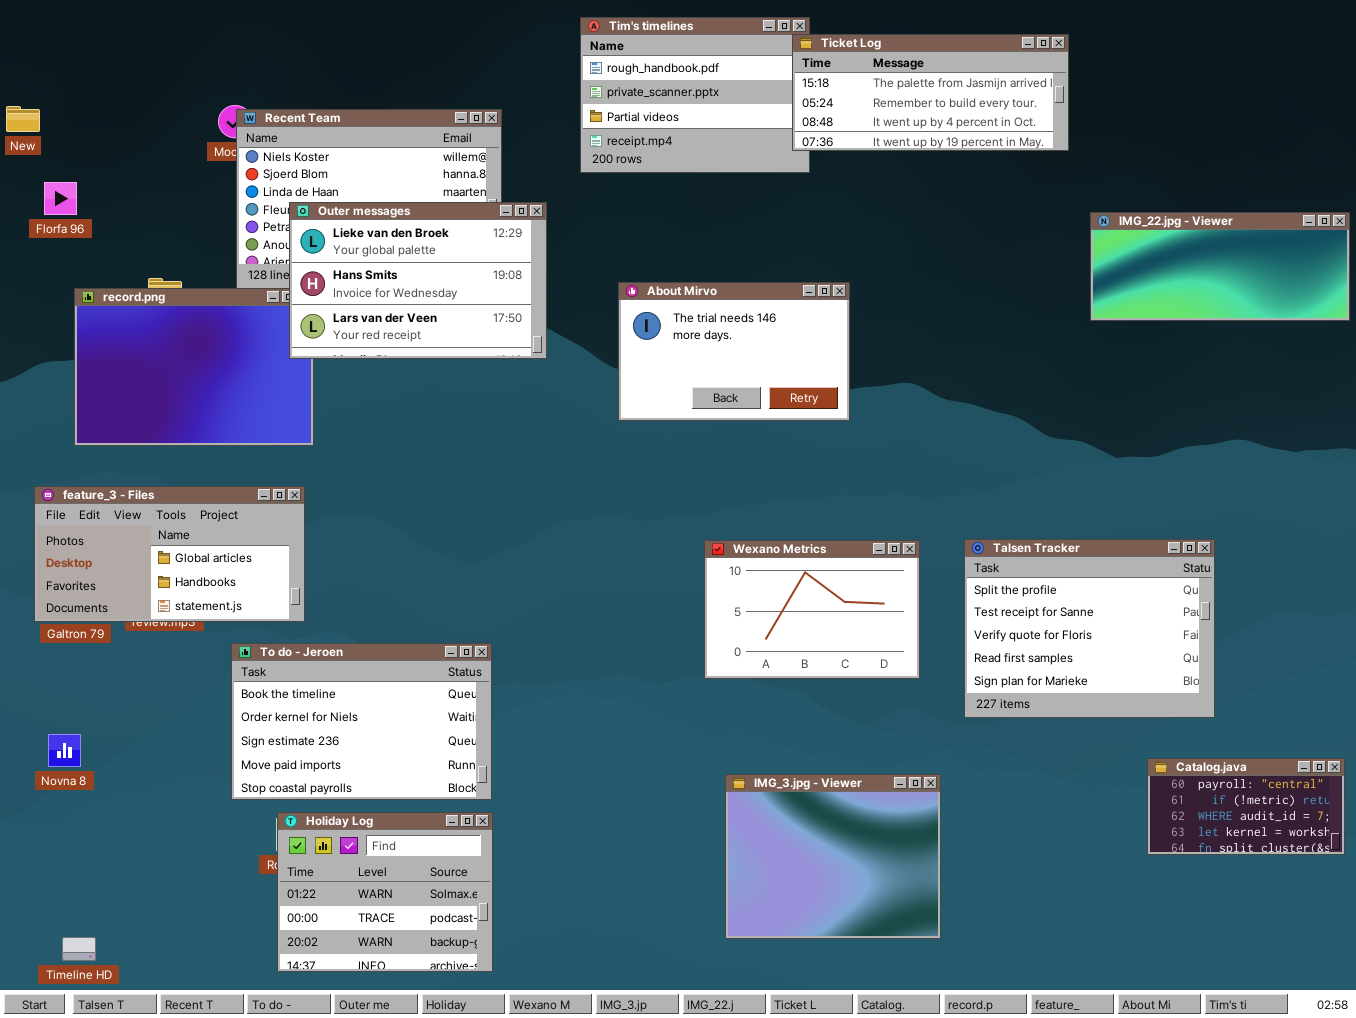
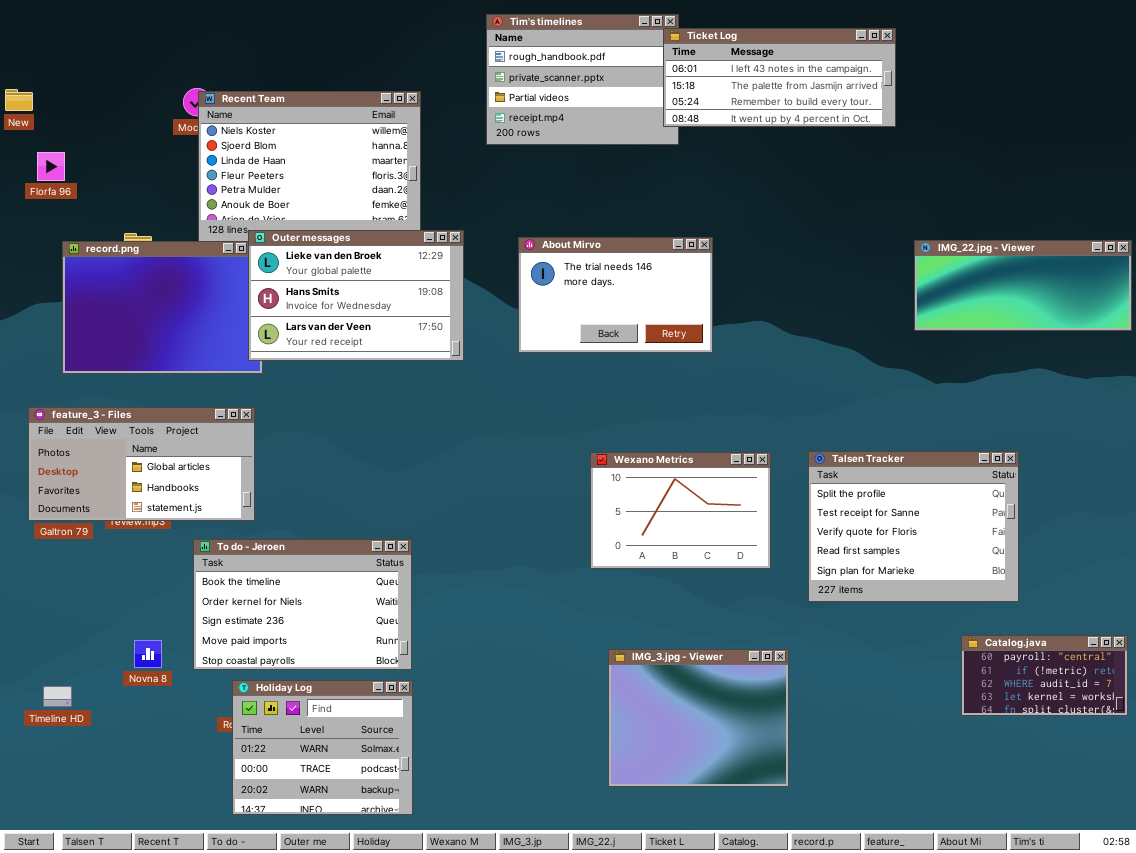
Ticket Log: [792,34,1069,151] -> [663,28,896,127], scrolled up 1 row
Outer messages: [289,202,547,359] -> [248,230,464,361], moved
IMG_22.jpg - Viewer: [1090,212,1350,321] -> [914,240,1132,331], moved
Novna 8: [48,734,81,767] -> [134,640,162,668], moved
Timeline HD: [62,937,96,961] -> [43,686,72,707], moved

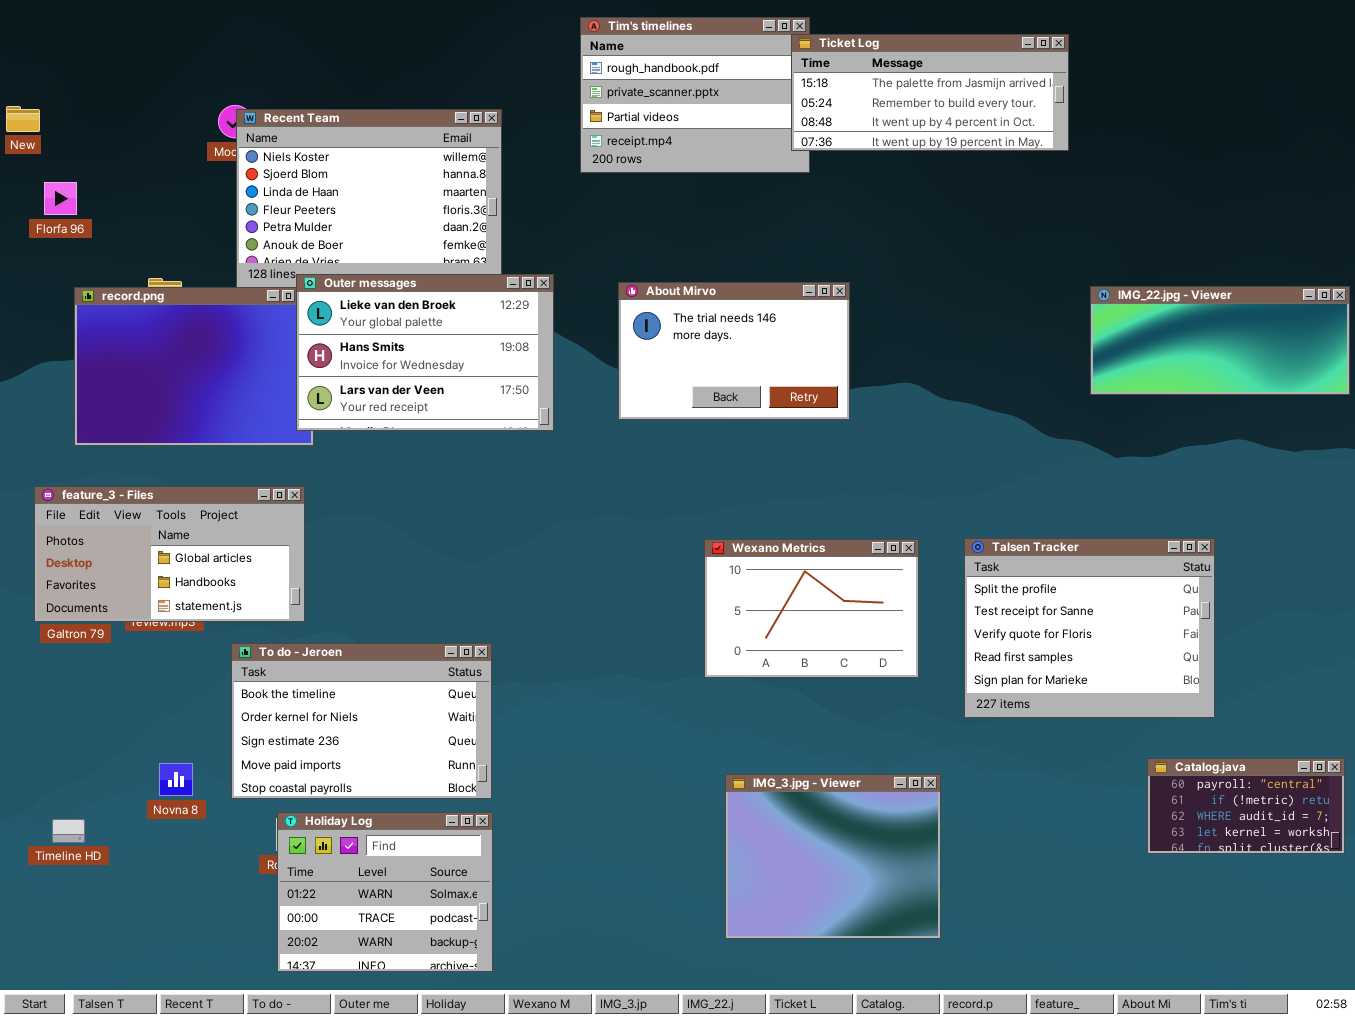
Ticket Log: [663,28,896,127] -> [791,34,1069,151], scrolled down 1 row

